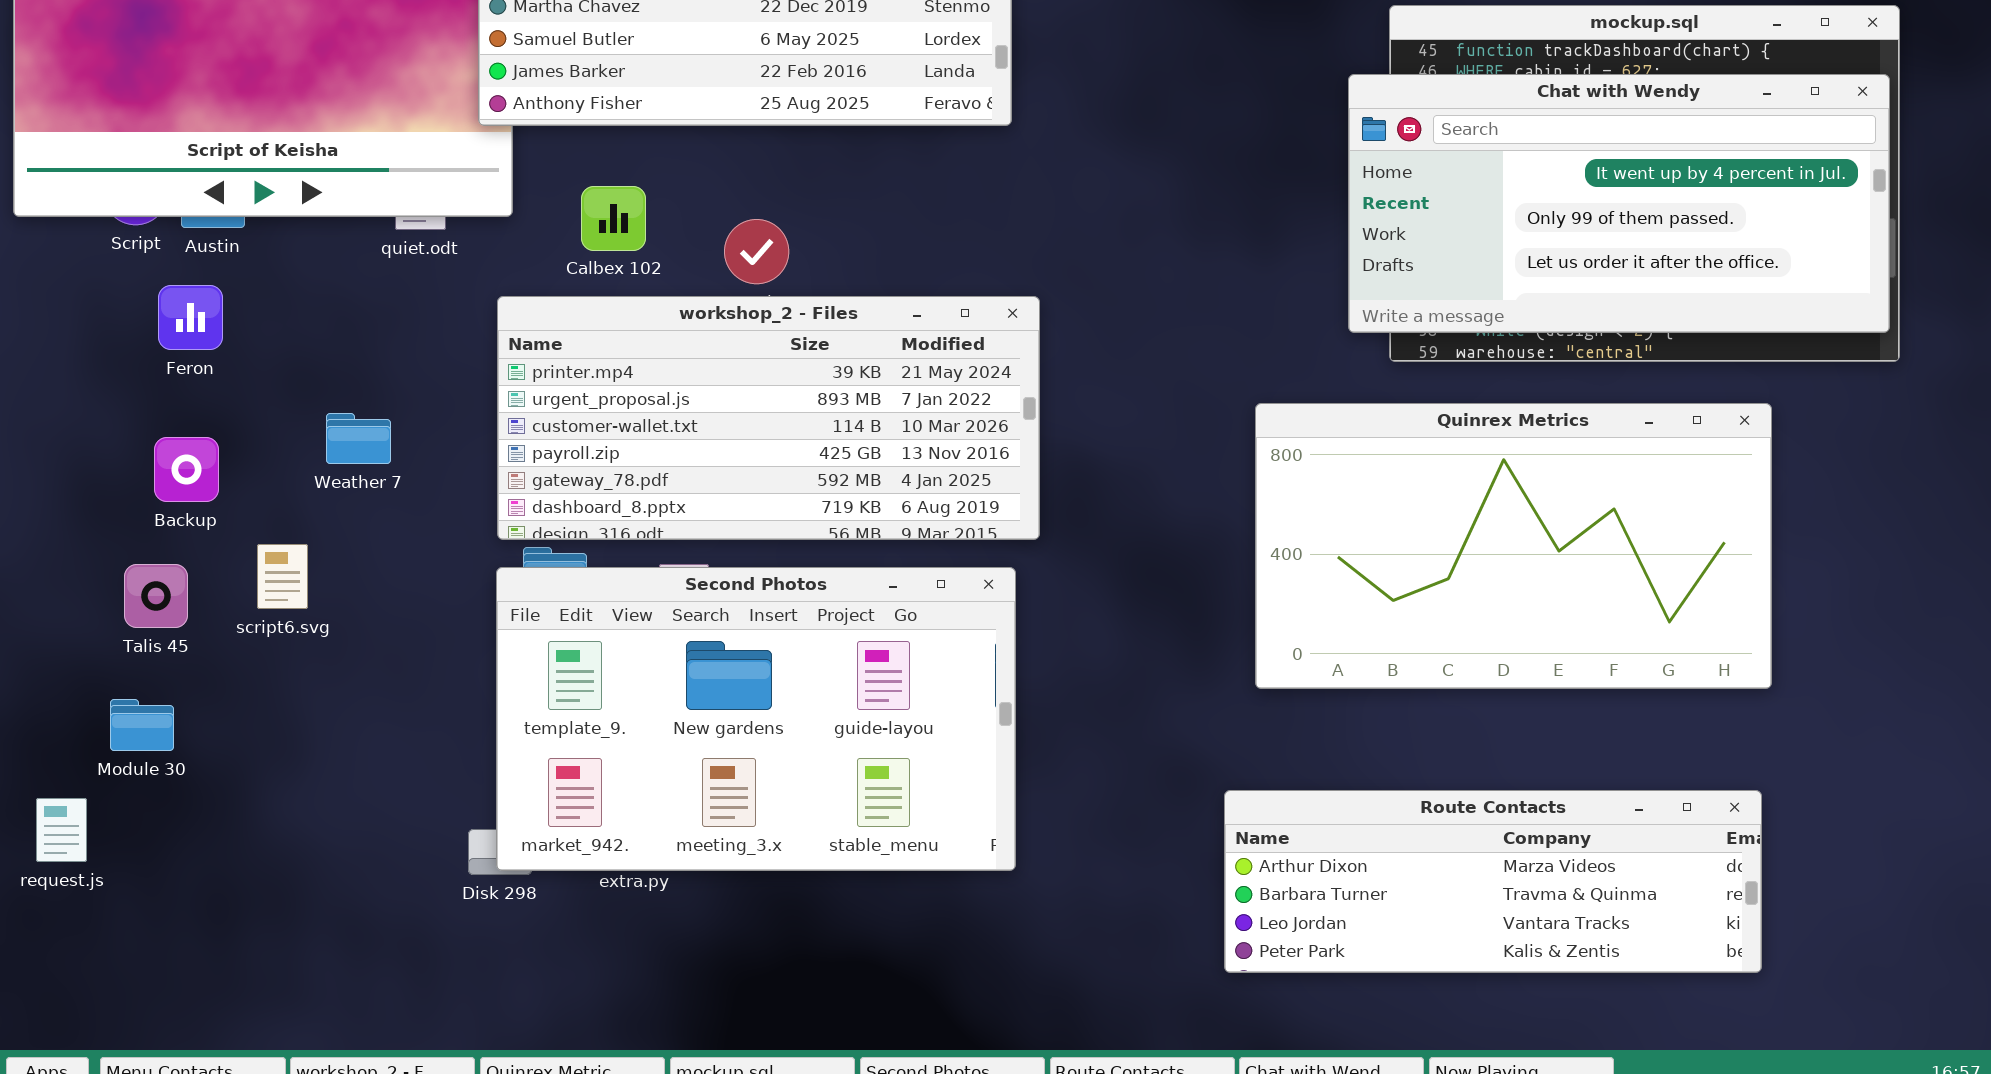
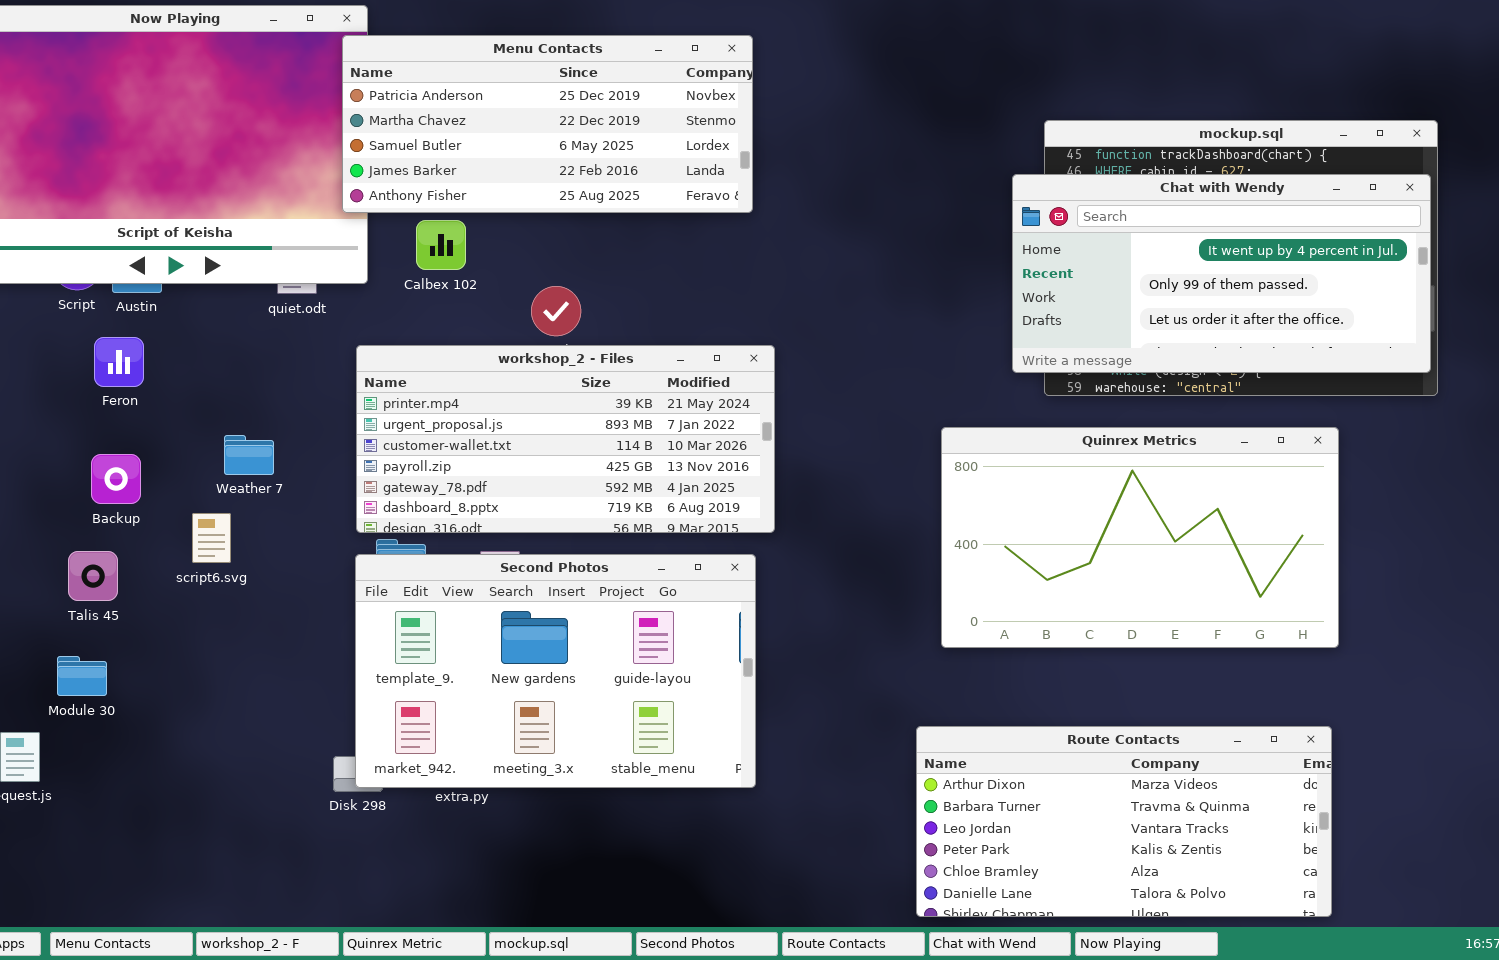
Calbex 102: [581,186,646,251] -> [416,220,466,270], moved
script6.svg: [257,544,308,609] -> [192,513,231,563], moved
Route Contacts: [1224,790,1762,973] -> [916,726,1332,917], resized

